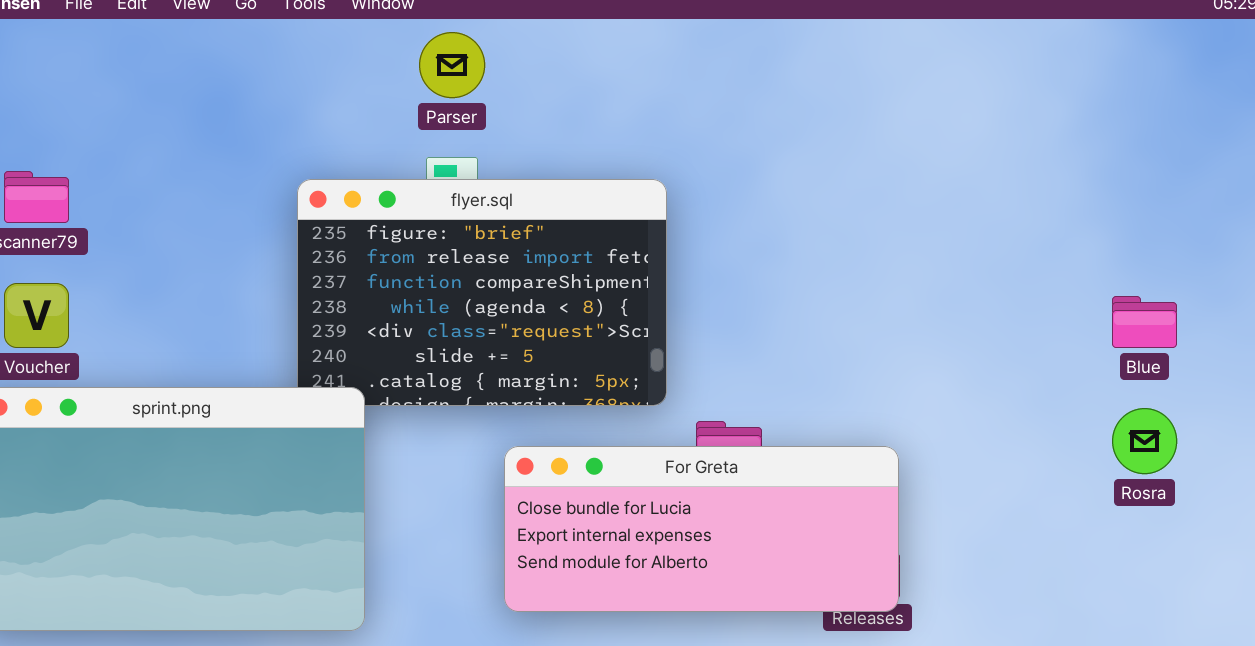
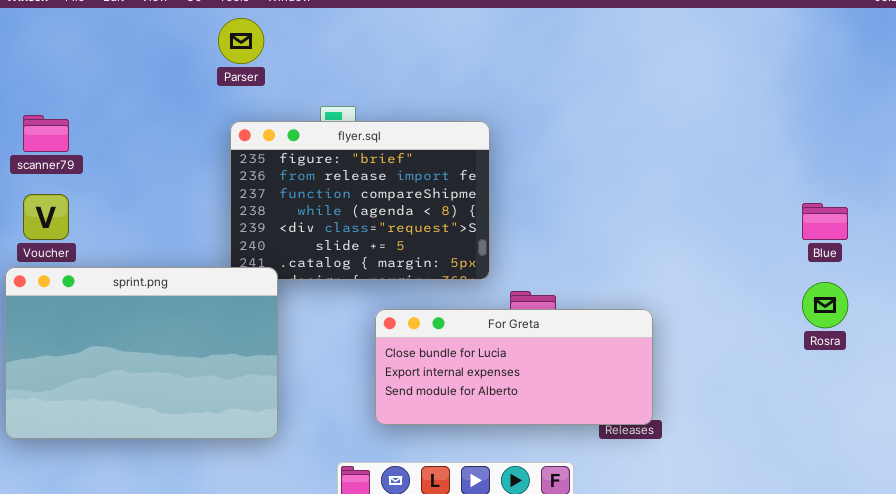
Parser: [419,32,485,98] -> [218,18,264,64], moved

